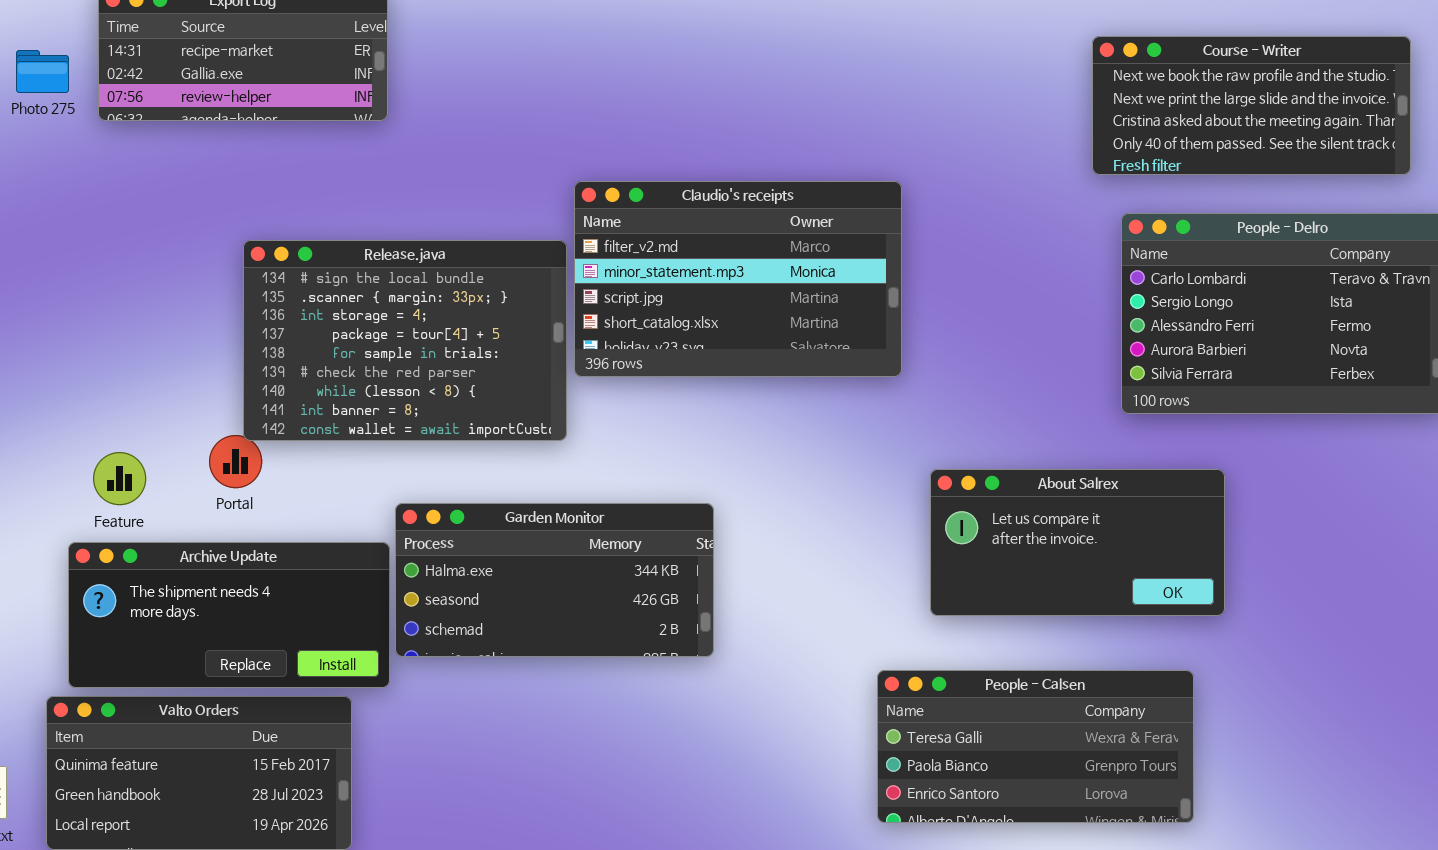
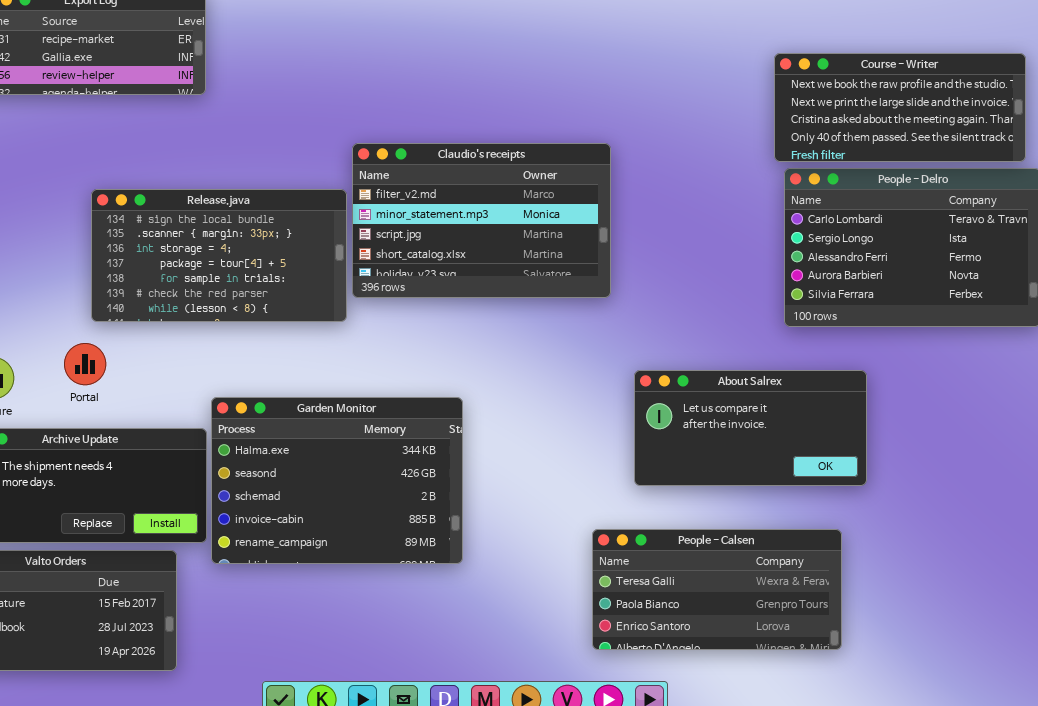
Course - Writer: [1092,36,1411,175] -> [774,53,1026,162], moved
Release.java: [243,240,567,441] -> [91,189,347,322], resized
Garden Monitor: [395,503,714,657] -> [211,397,463,564], resized

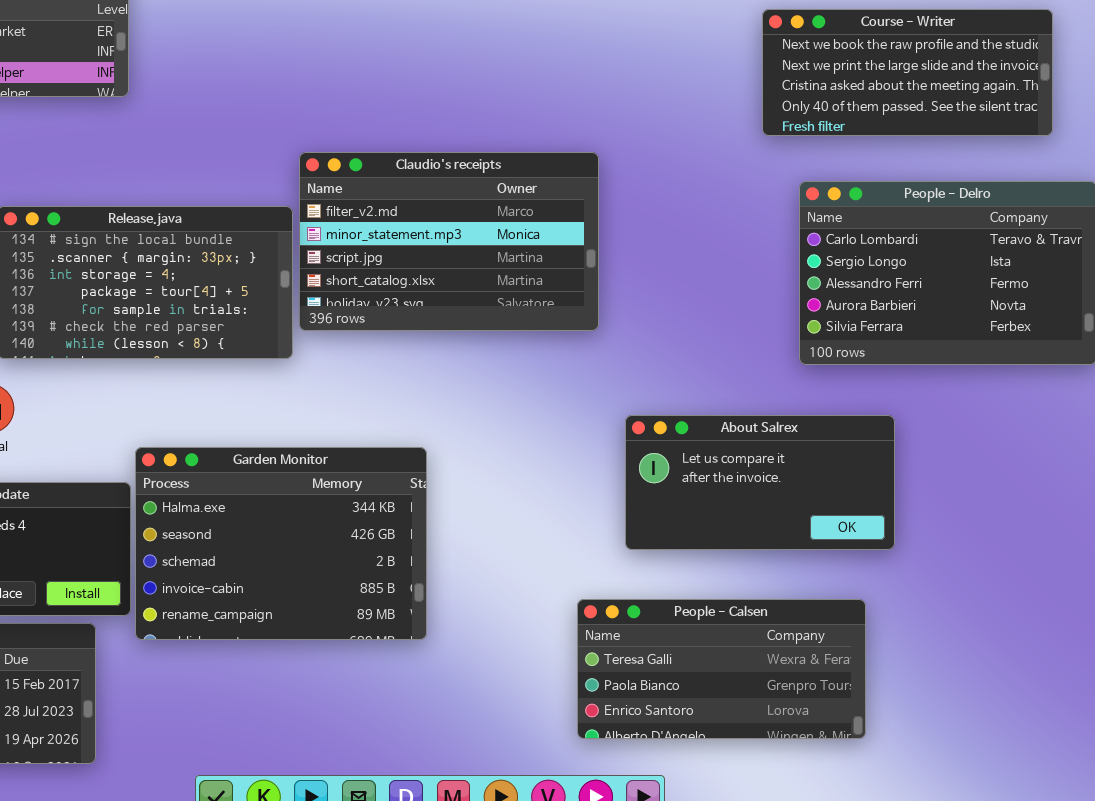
Course - Writer: [774,53,1026,162] -> [762,9,1053,136], moved

